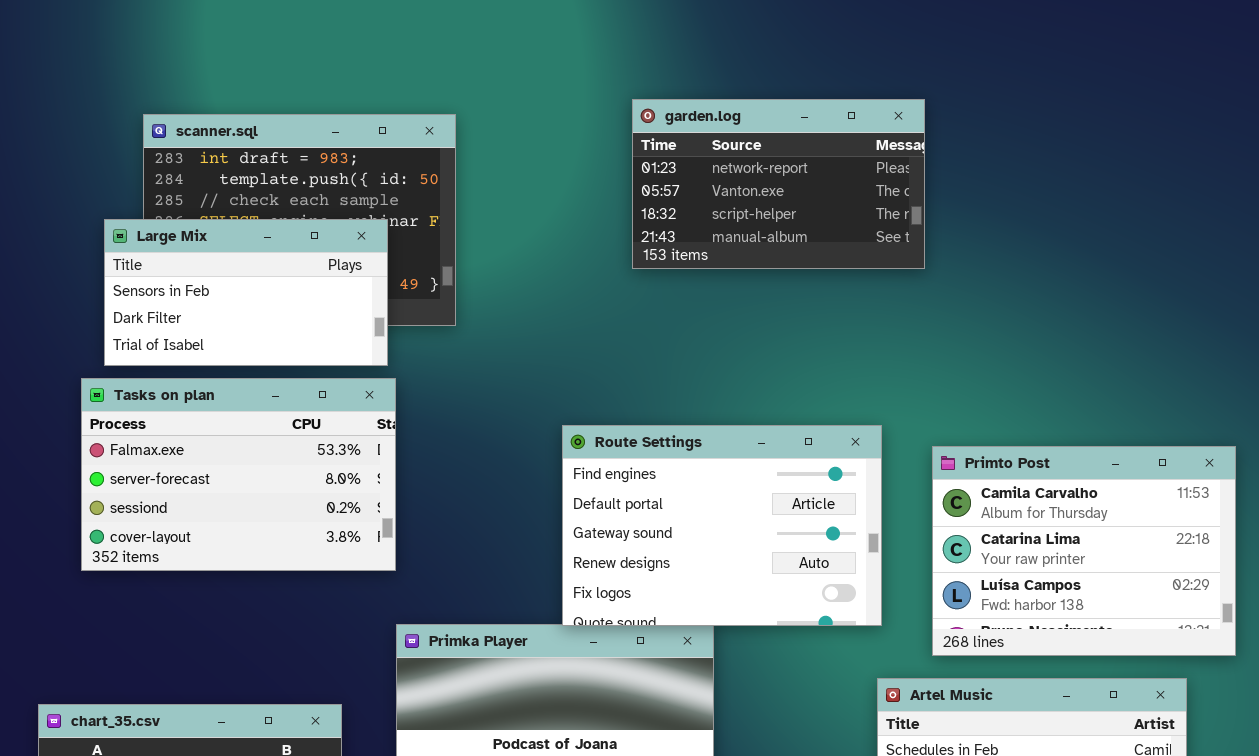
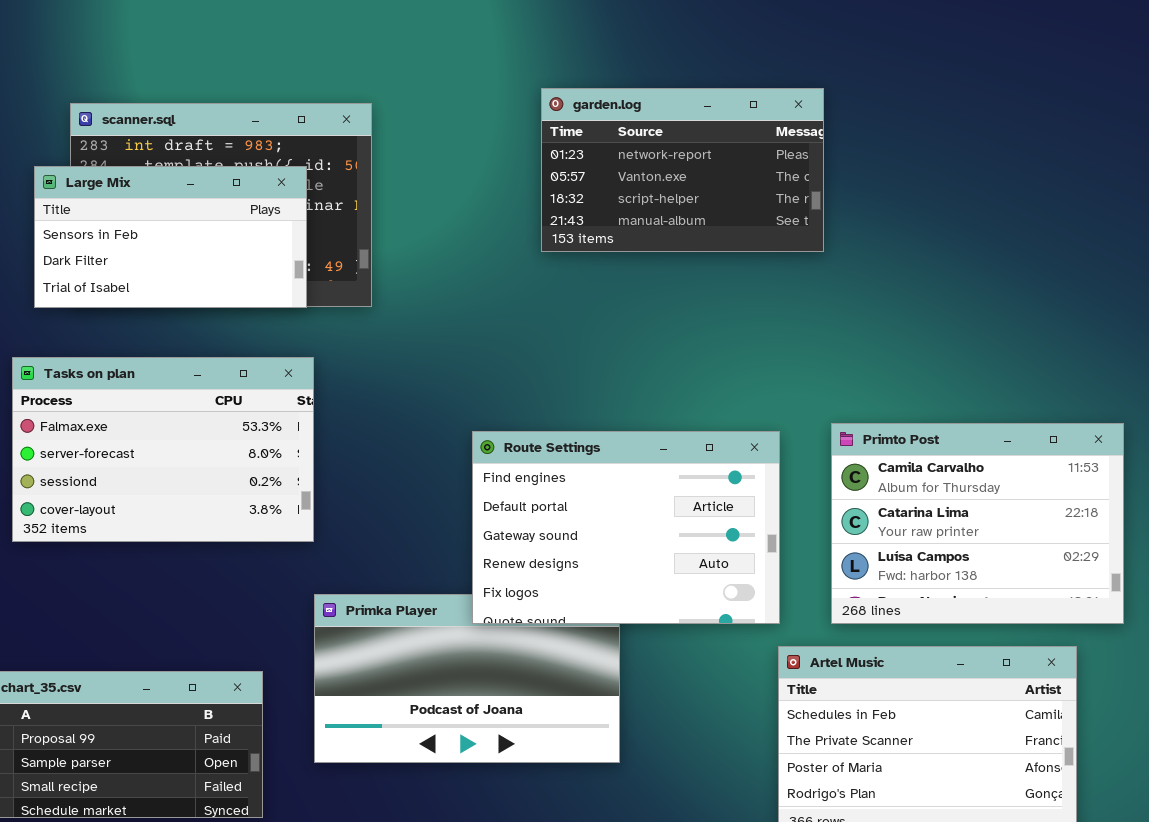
Large Mix: [104,219,388,366] -> [34,166,307,308], moved
Route Settings: [562,425,882,626] -> [472,431,780,624], moved

